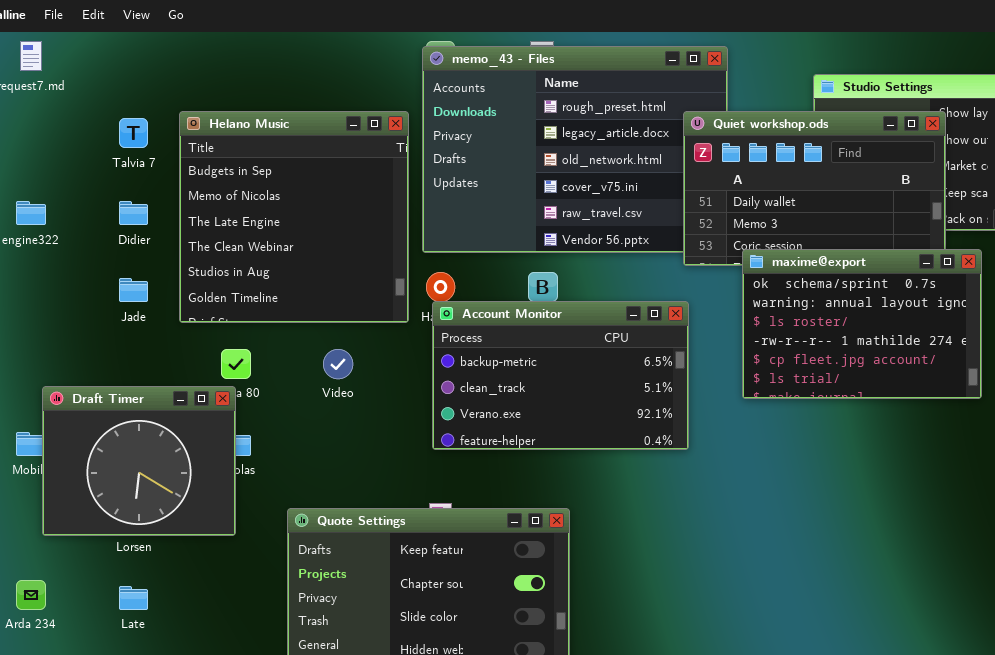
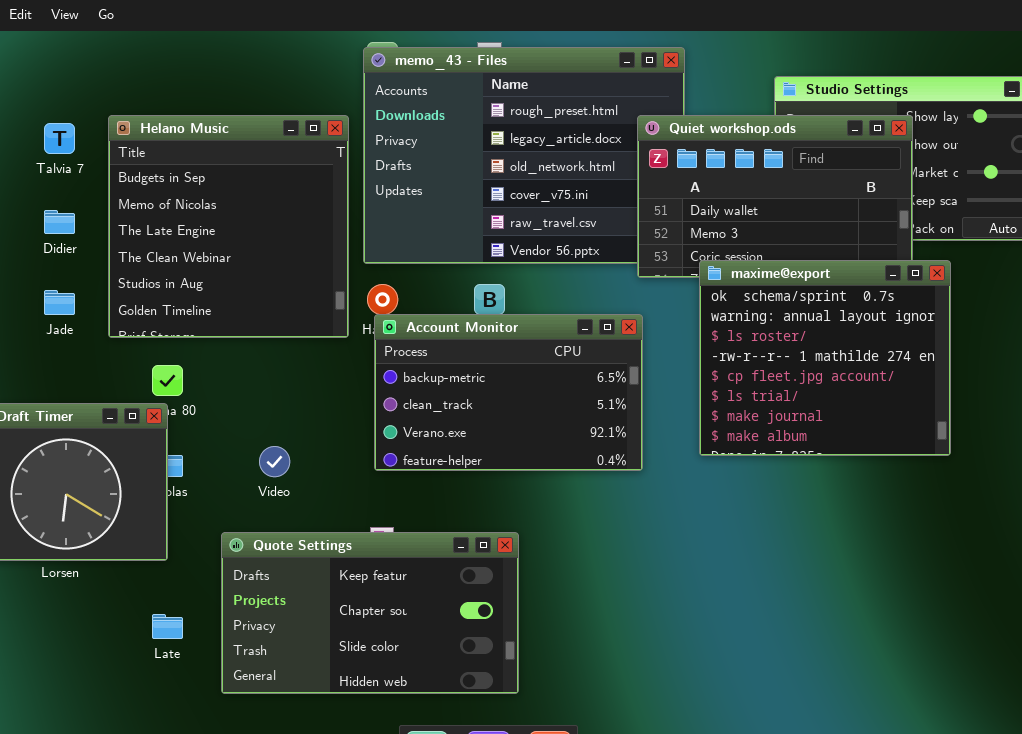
maxime@export: [742,249,982,399] -> [699,260,951,456], resized
Video: [323,349,353,379] -> [259,446,290,477], moved
Late: [119,586,148,610] -> [152,614,183,639], moved

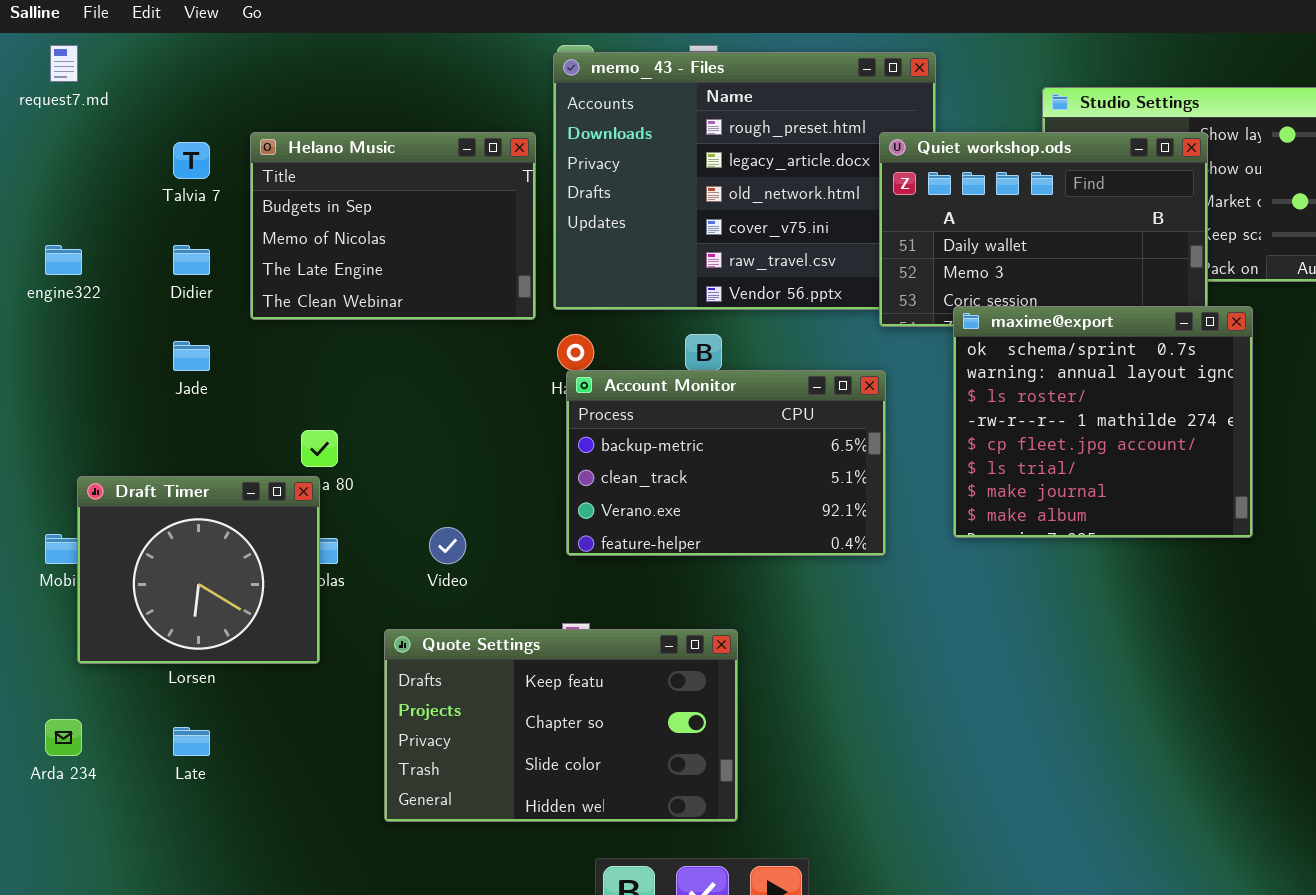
Helano Music: [108,115,349,338] -> [250,132,536,320], resized
Late: [152,614,183,639] -> [173,727,210,756], moved

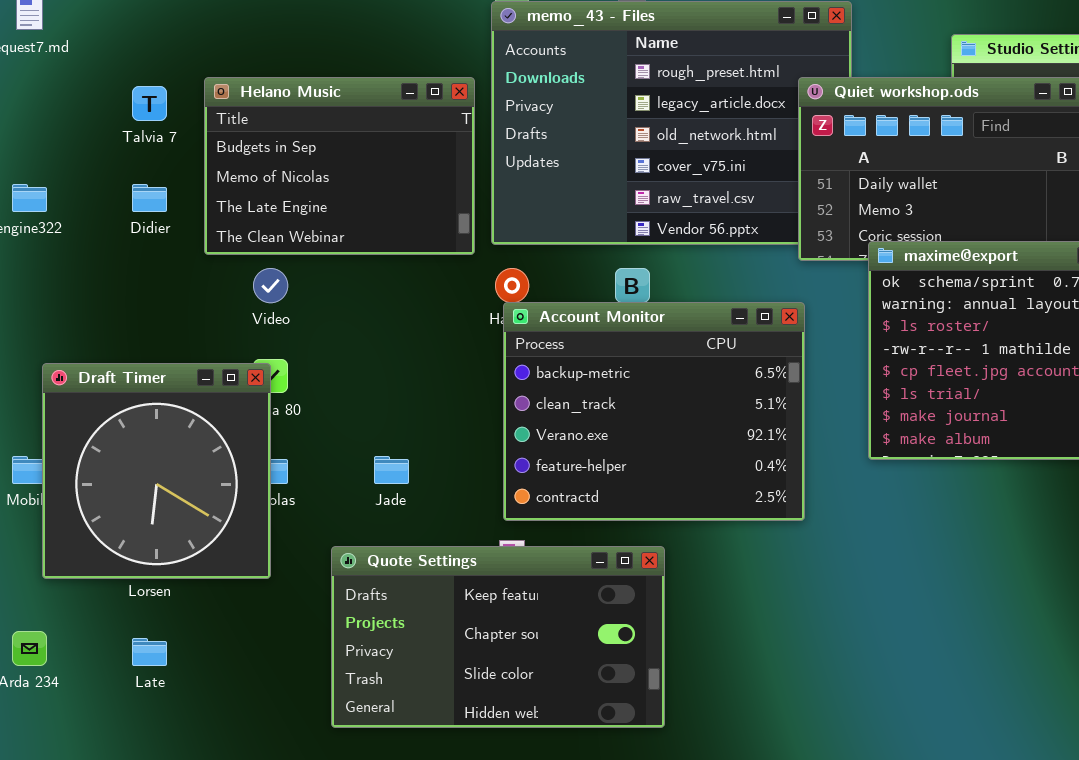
Jade: [173,341,210,371] -> [374,456,409,484], moved
Account Monitor: [566,370,886,556] -> [503,302,805,521], resized
Draft Timer: [77,476,320,664] -> [42,363,271,579], resized
Video: [429,527,466,564] -> [253,268,288,303], moved

